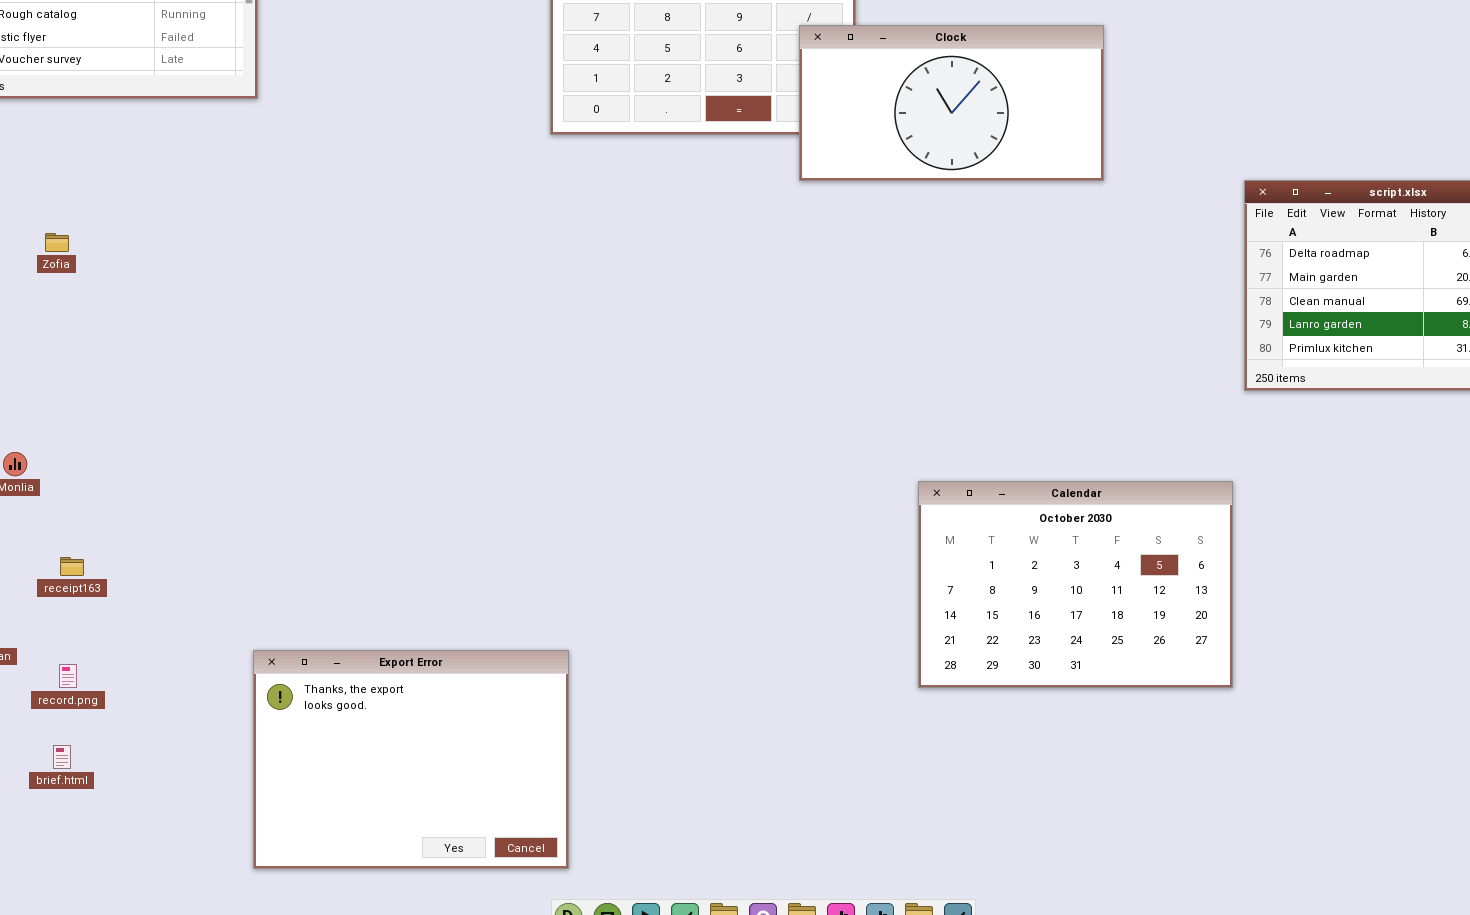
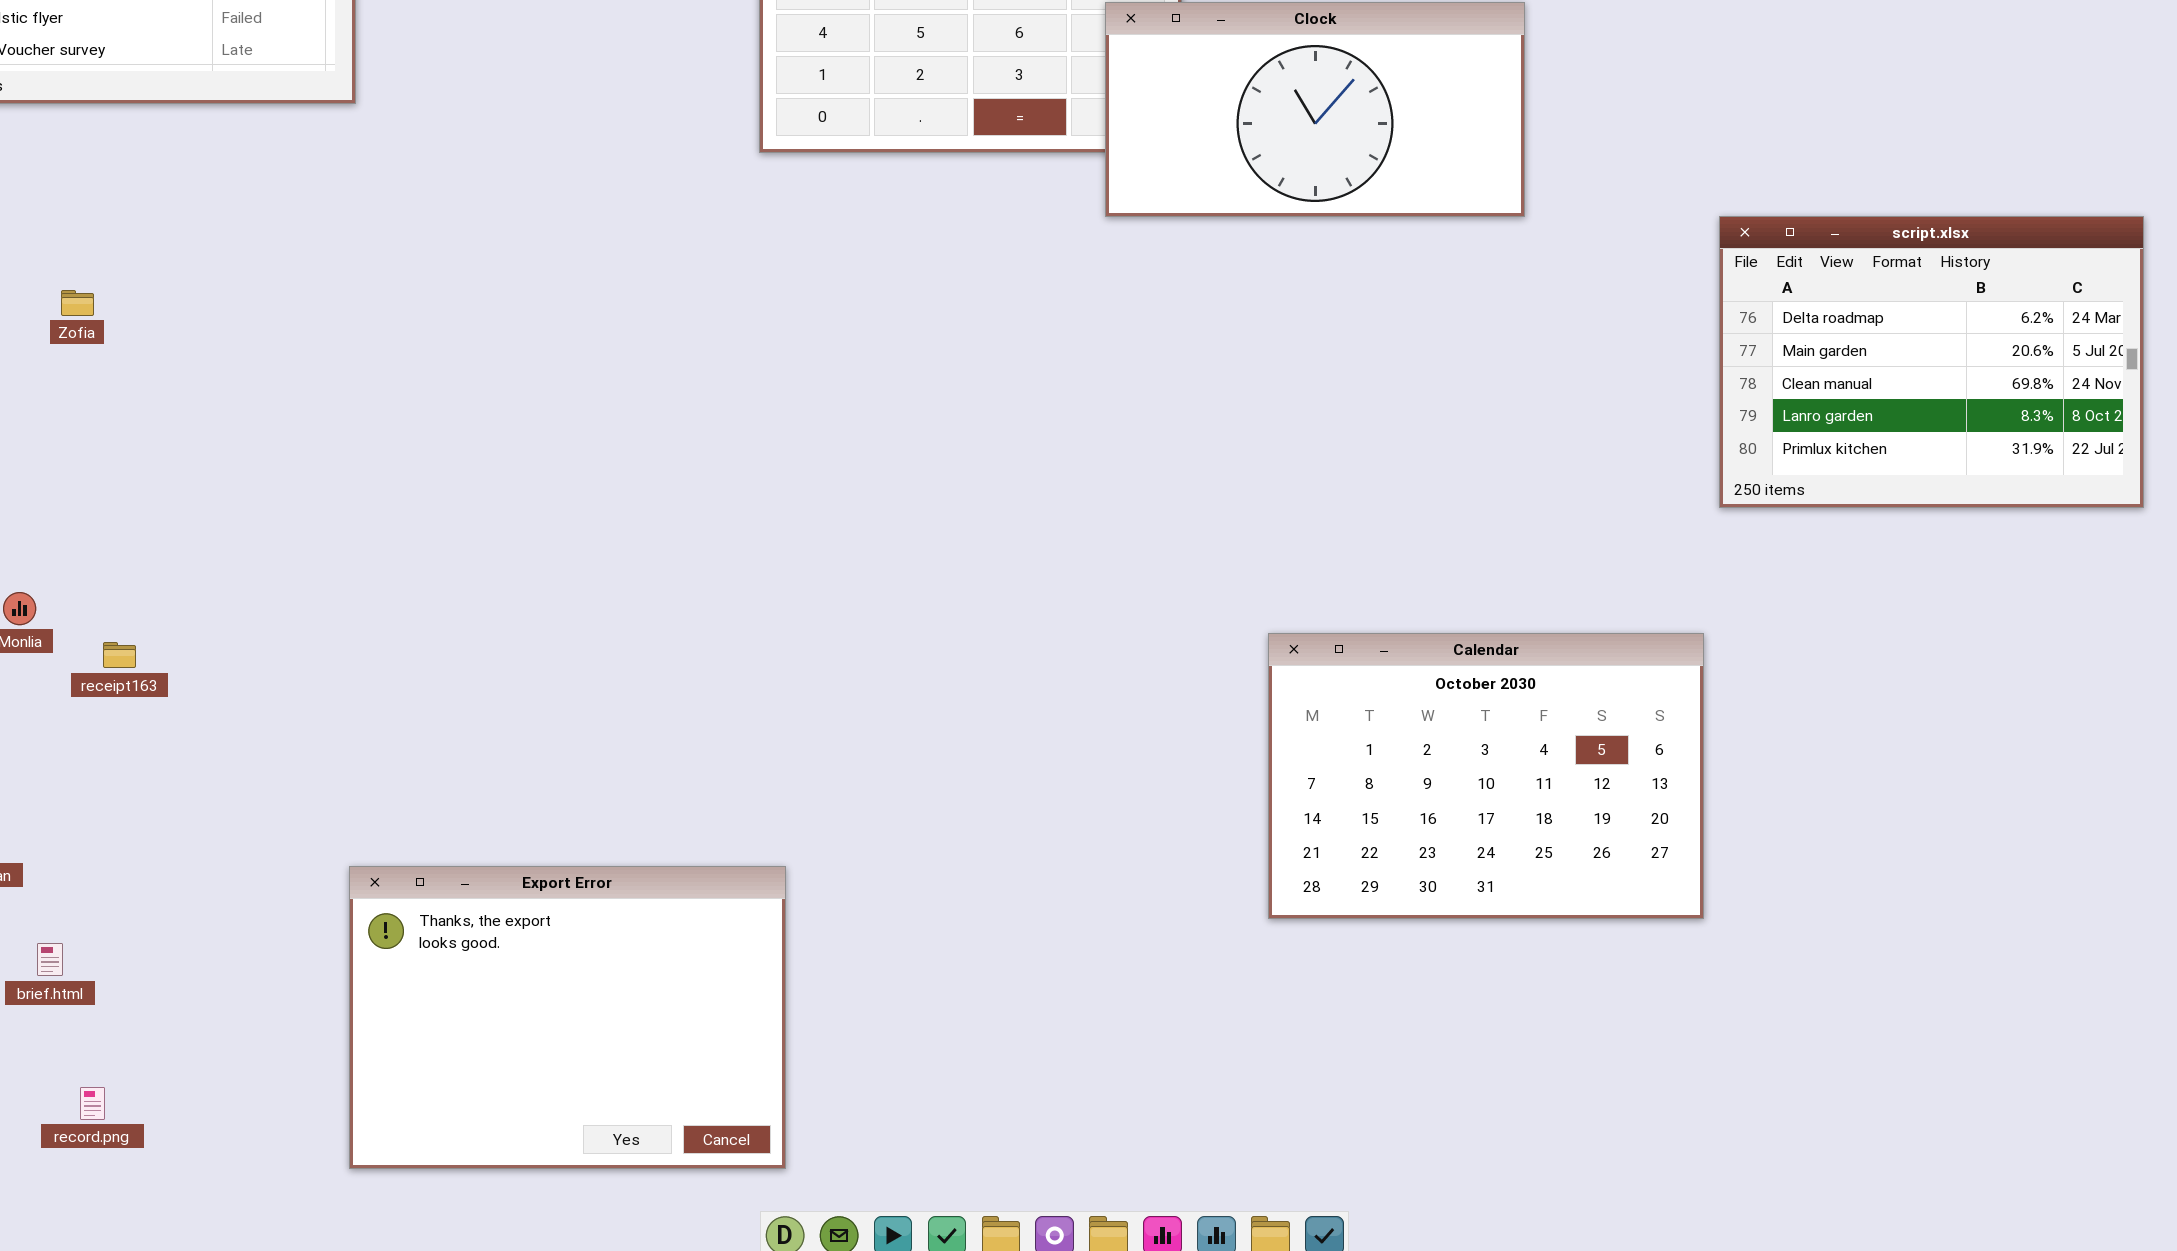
receipt163: [60,557,84,576] -> [103,642,136,668], moved
record.png: [59,664,77,688] -> [80,1087,105,1120], moved
brief.html: [53,745,71,769] -> [37,943,63,976], moved

